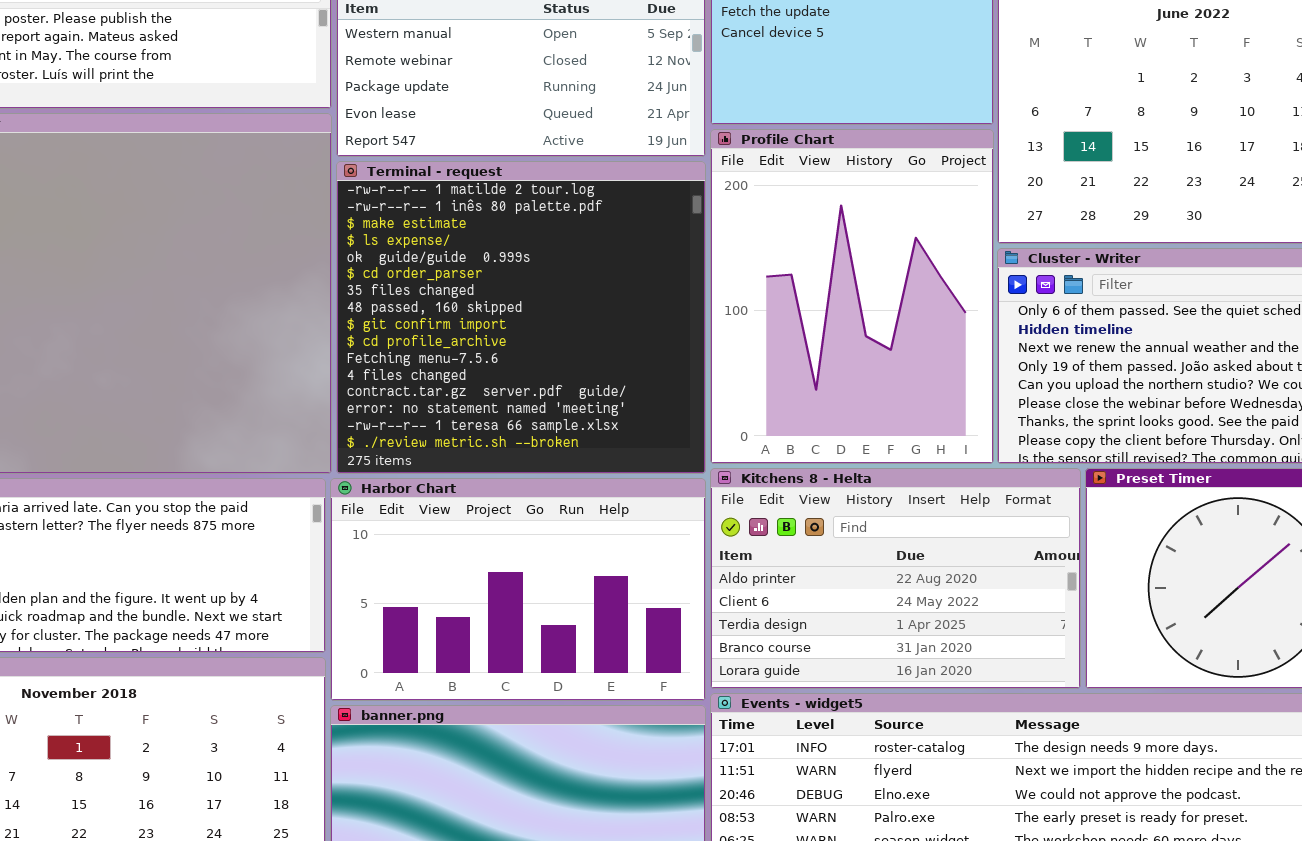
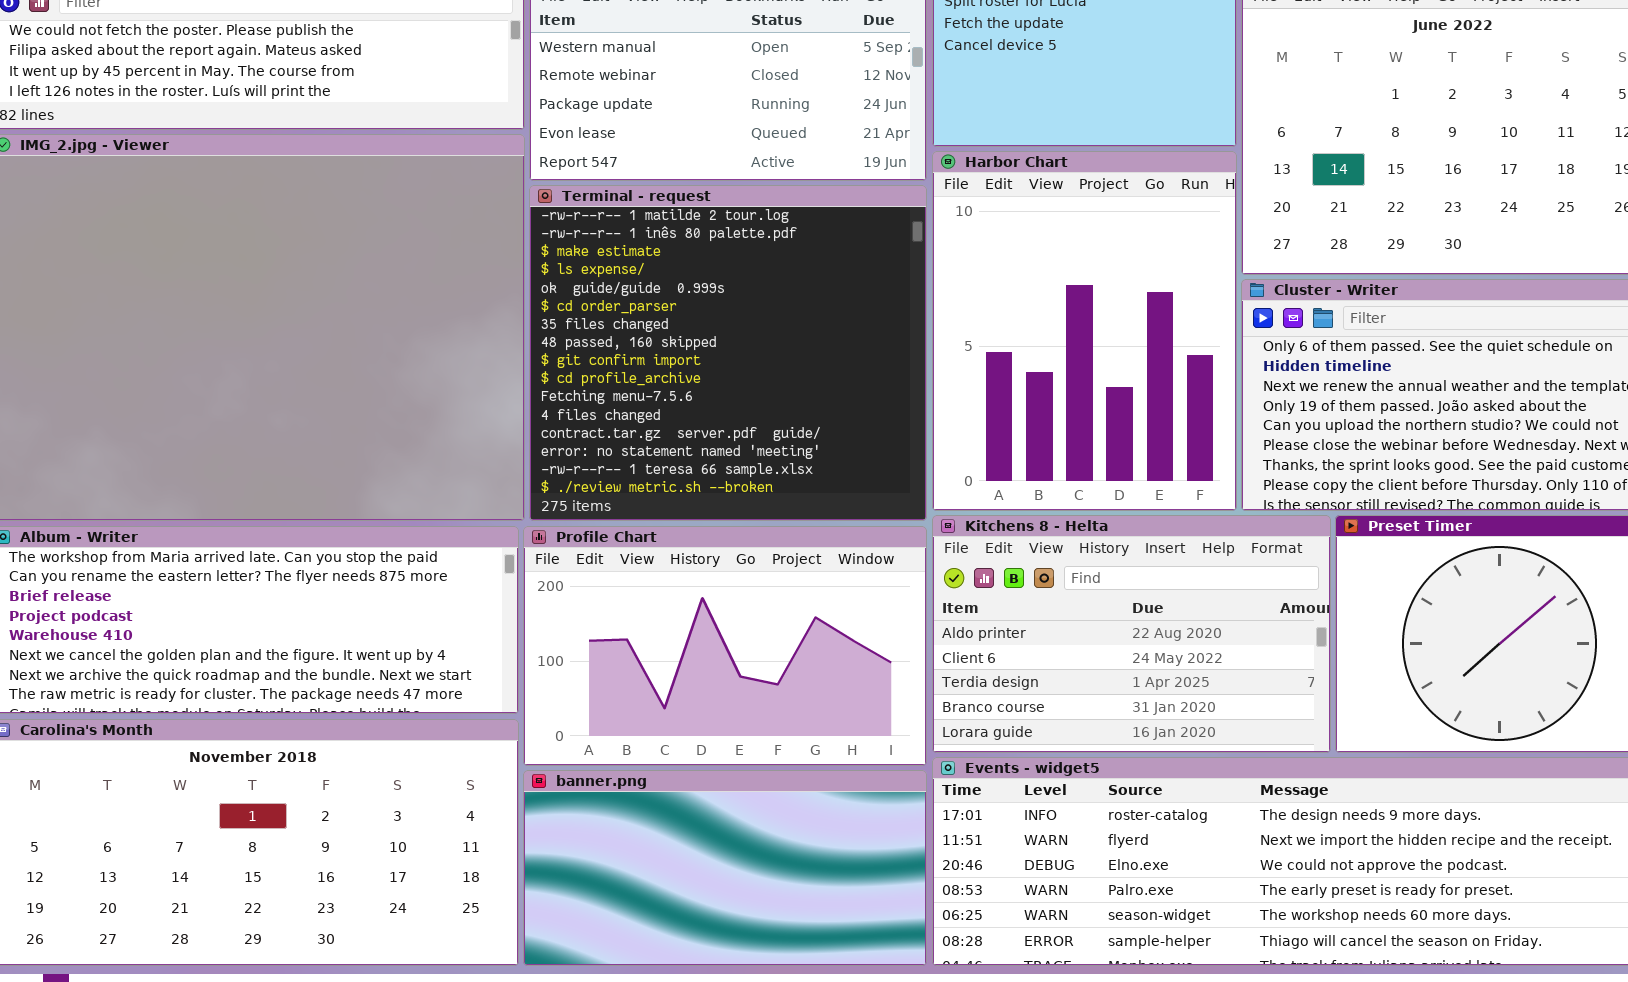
Profile Chart: [710,129,994,464] -> [523,526,927,766], moved, resized
Harbor Chart: [330,478,706,701] -> [932,151,1237,511], moved, resized

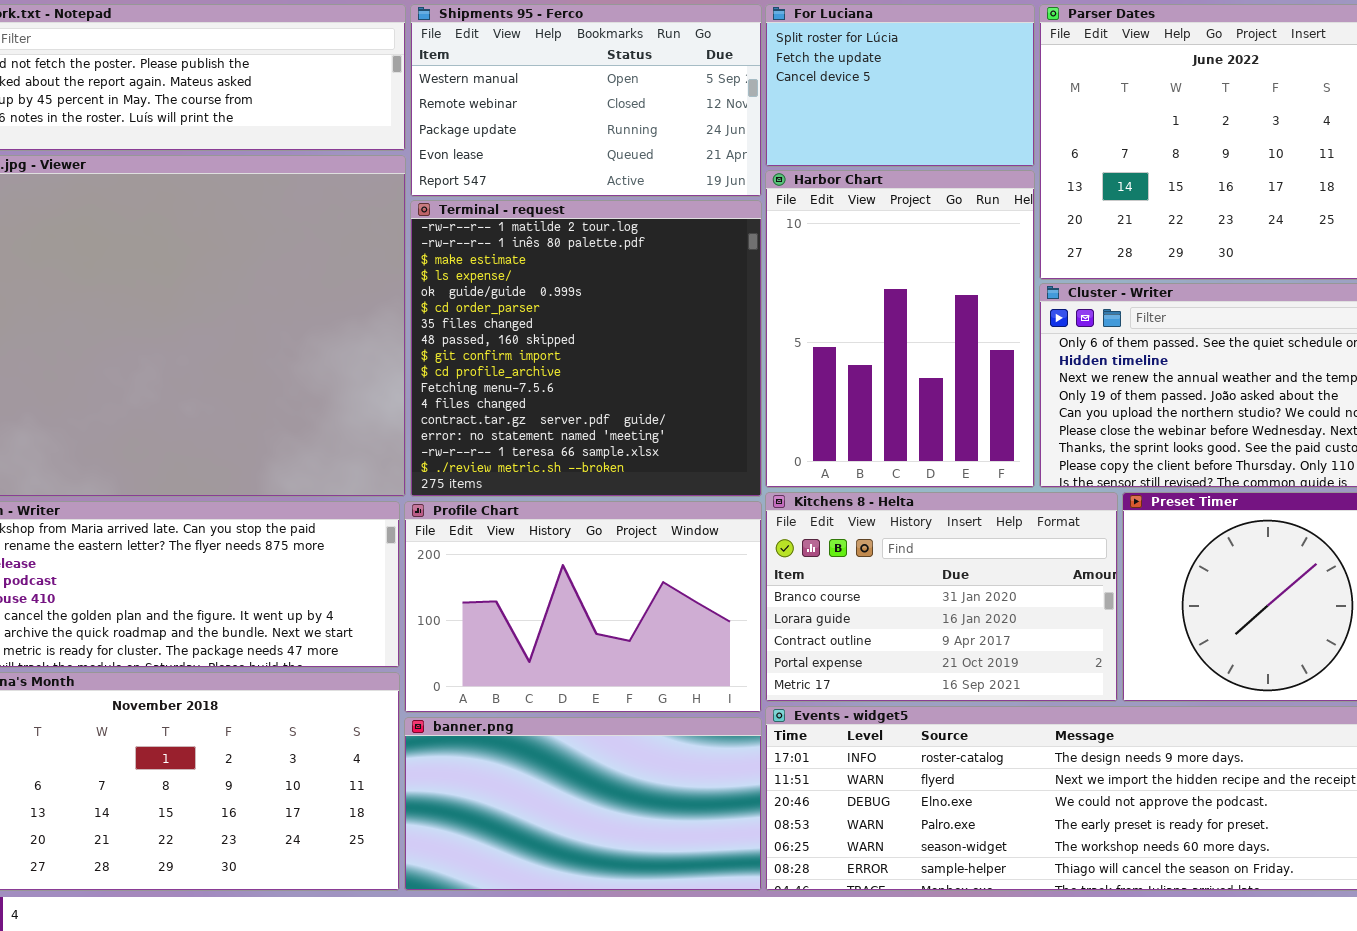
Kitchens 8 - Helta: [932,515,1331,753] -> [765,492,1118,702], scrolled down 3 rows

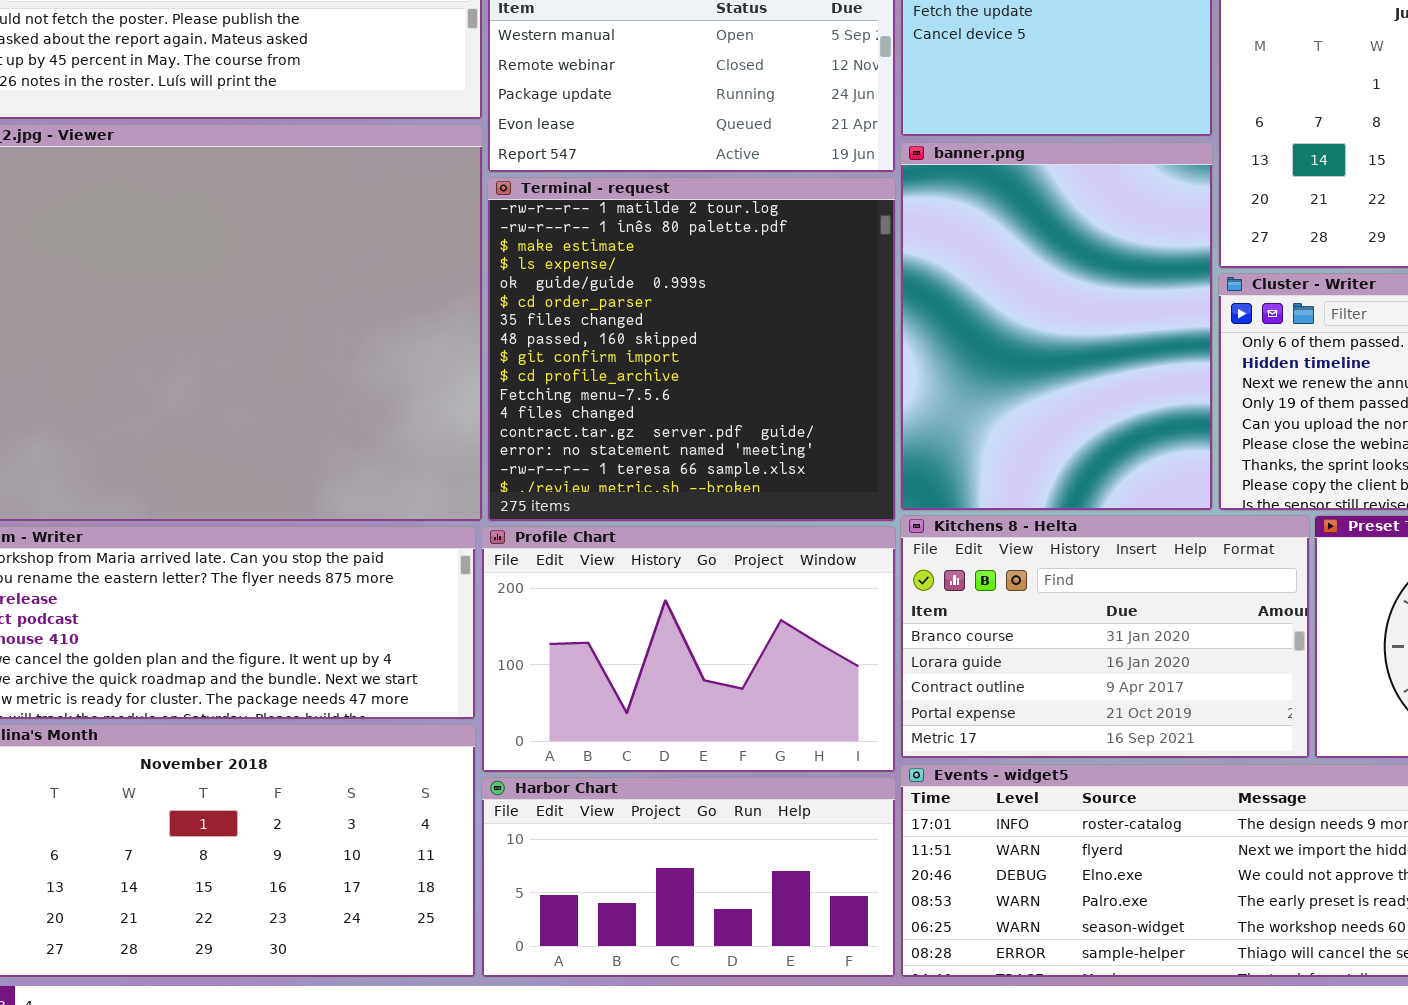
Harbor Chart: [765,170,1035,488] -> [481,777,896,978], moved, resized
banner.png: [404,717,762,891] -> [900,142,1213,511], moved, resized

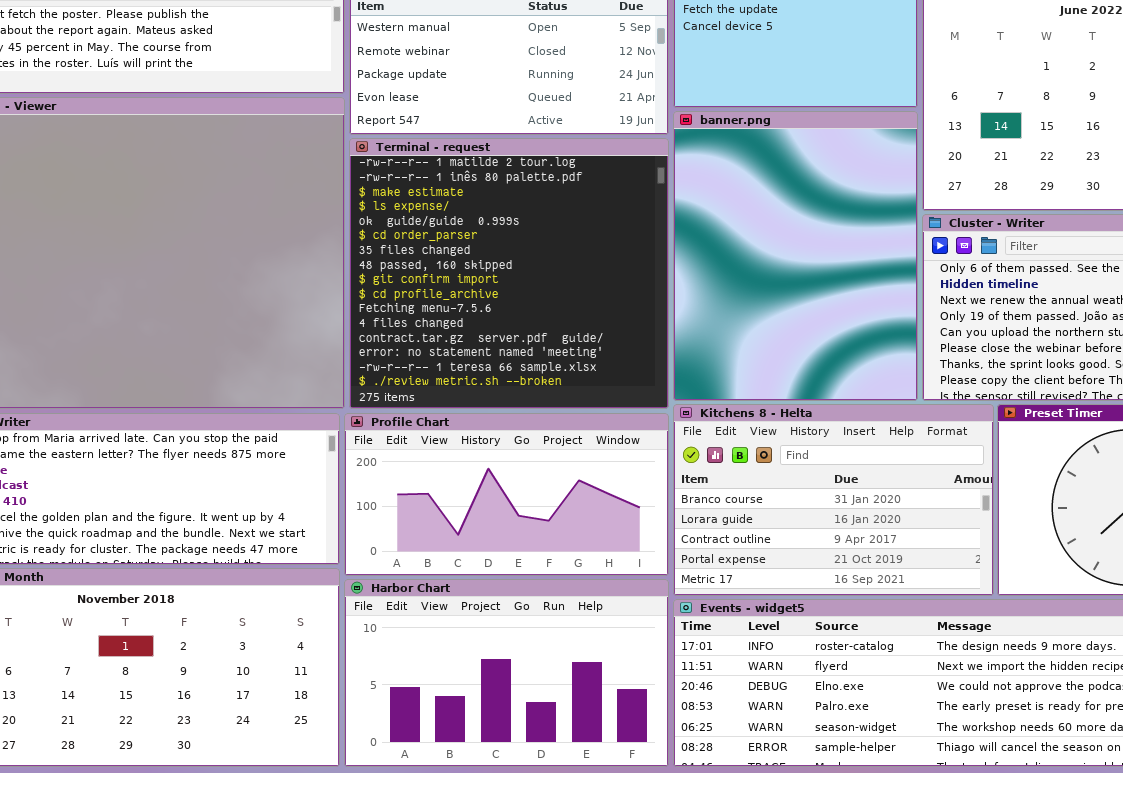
Profile Chart: [481,526,896,773] -> [344,413,669,576], resized
Harbor Chart: [481,777,896,978] -> [344,579,669,767], resized

